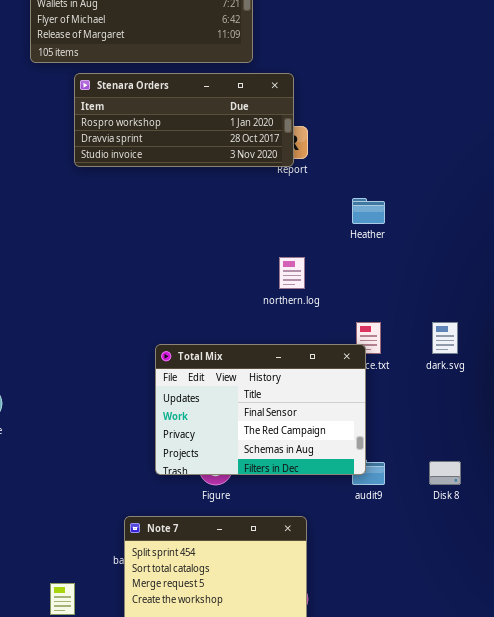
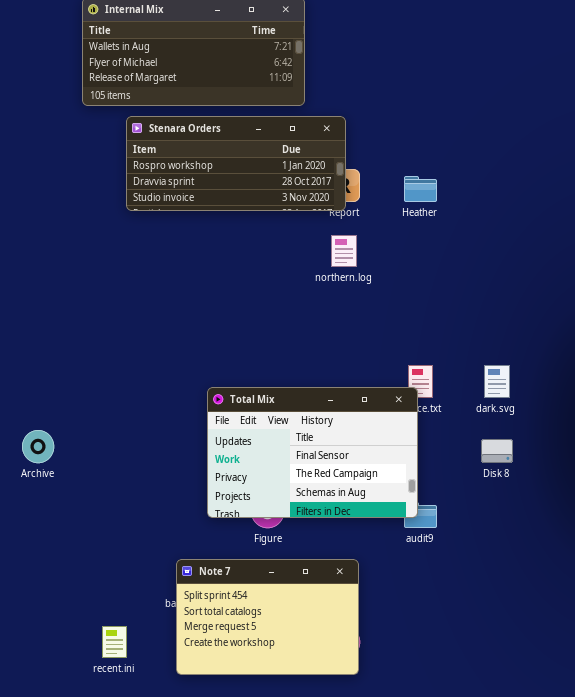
Heather: [352,198,385,224] -> [404,176,437,202], moved
northern.log: [279,257,305,289] -> [331,235,357,267], moved
Disk 8: [429,461,461,485] -> [481,439,513,463], moved

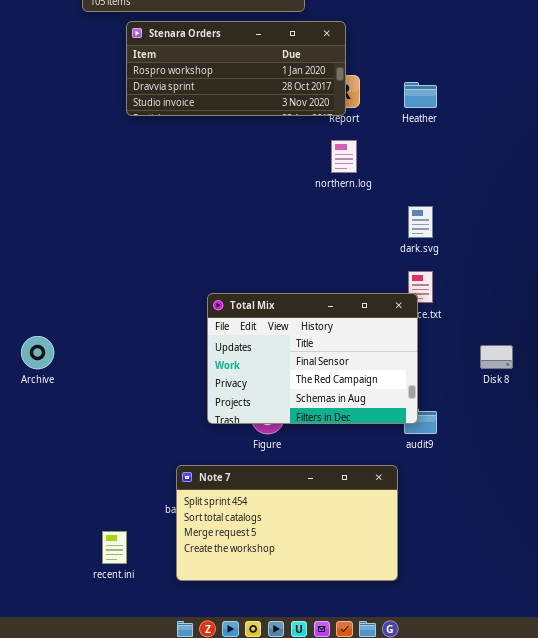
dark.svg: [484,365,510,398] -> [408,206,433,238], moved
Note 7: [176,559,359,675] -> [176,465,398,581], resized

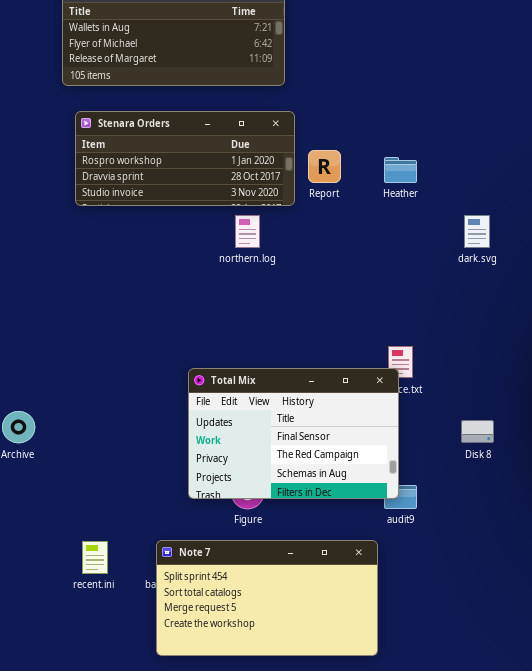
Stenara Orders: [126,21,346,116] -> [75,111,295,206], moved
northern.log: [331,140,357,173] -> [235,215,260,248], moved
dark.svg: [408,206,433,238] -> [464,215,490,248], moved
recent.ini: [102,531,127,564] -> [82,541,108,574], moved

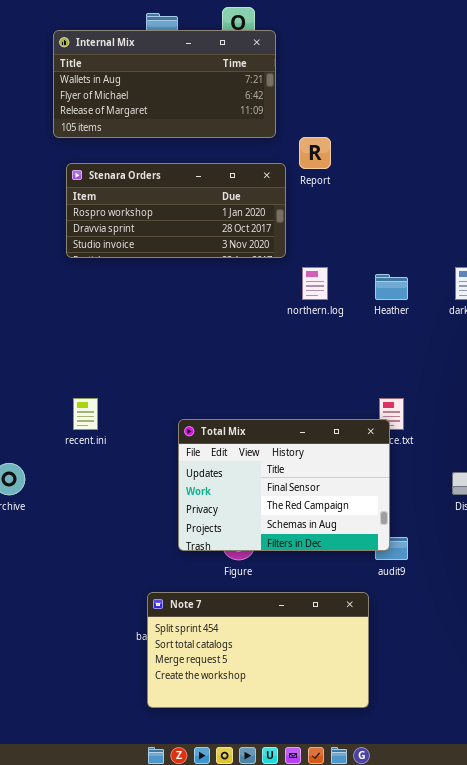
Report: [308,150,341,183] -> [299,137,331,169], moved
Heather: [384,157,417,183] -> [375,274,408,300], moved
northern.log: [235,215,260,248] -> [302,267,328,300], moved
recent.ini: [82,541,108,574] -> [73,398,98,430], moved

